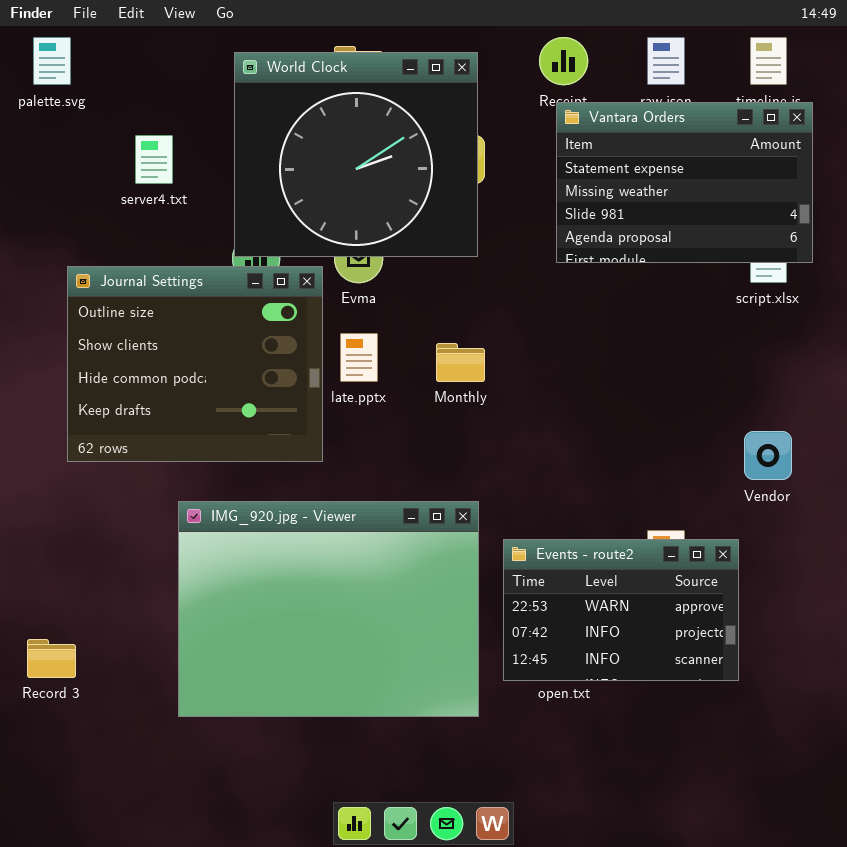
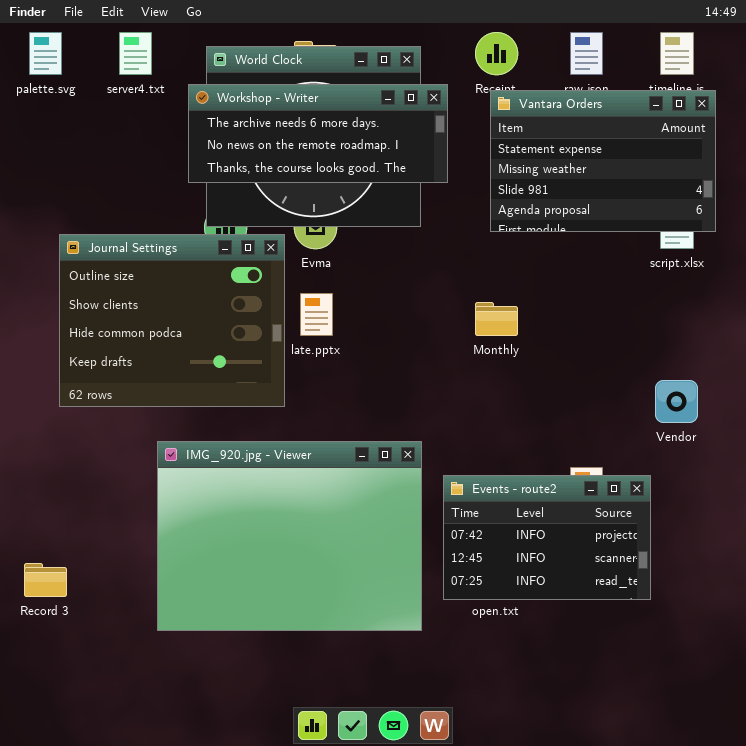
Workshop - Writer: none -> [188,84,448,183], opened
server4.txt: [135,135,173,184] -> [119,32,152,75], moved
Monthly: [436,343,485,382] -> [475,302,518,336], moved
Events - route2: [503,539,739,681] -> [443,475,651,600], scrolled down 1 row

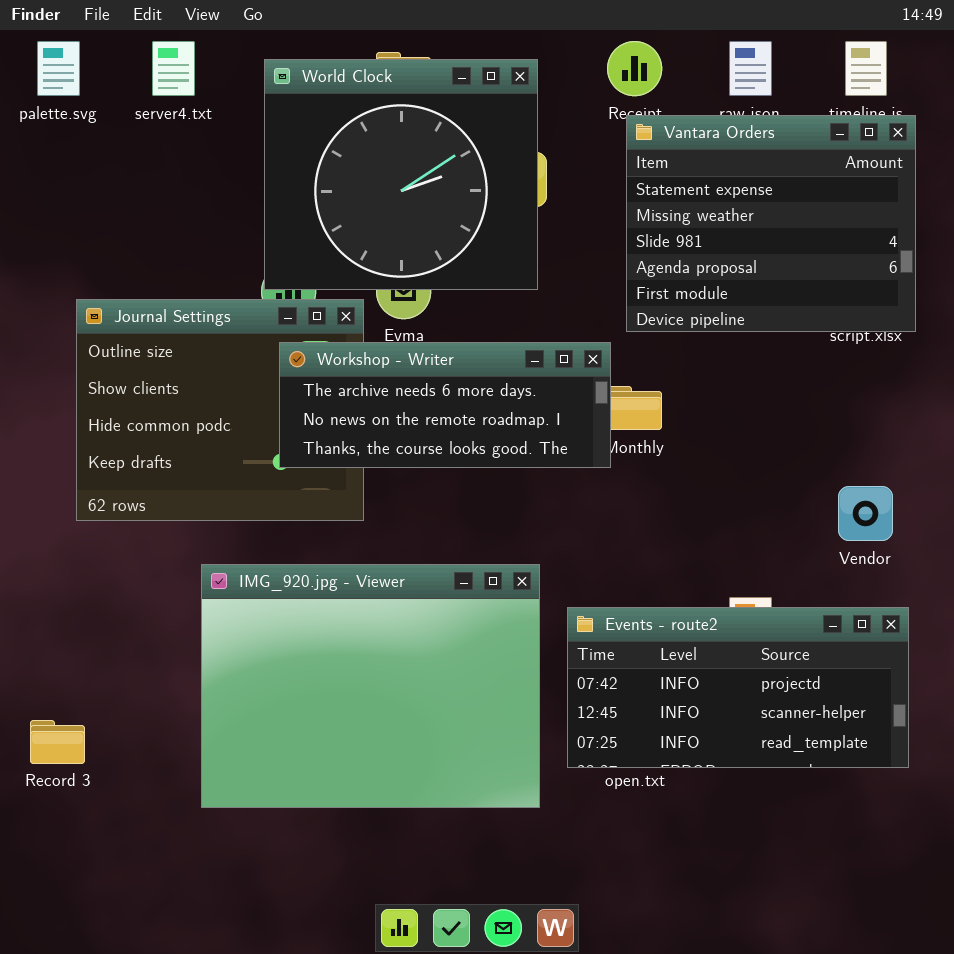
Workshop - Writer: [188,84,448,183] -> [279,342,611,468], moved
Vantara Orders: [490,90,716,232] -> [626,115,916,332], resized
Events - route2: [443,475,651,600] -> [567,607,909,768], resized

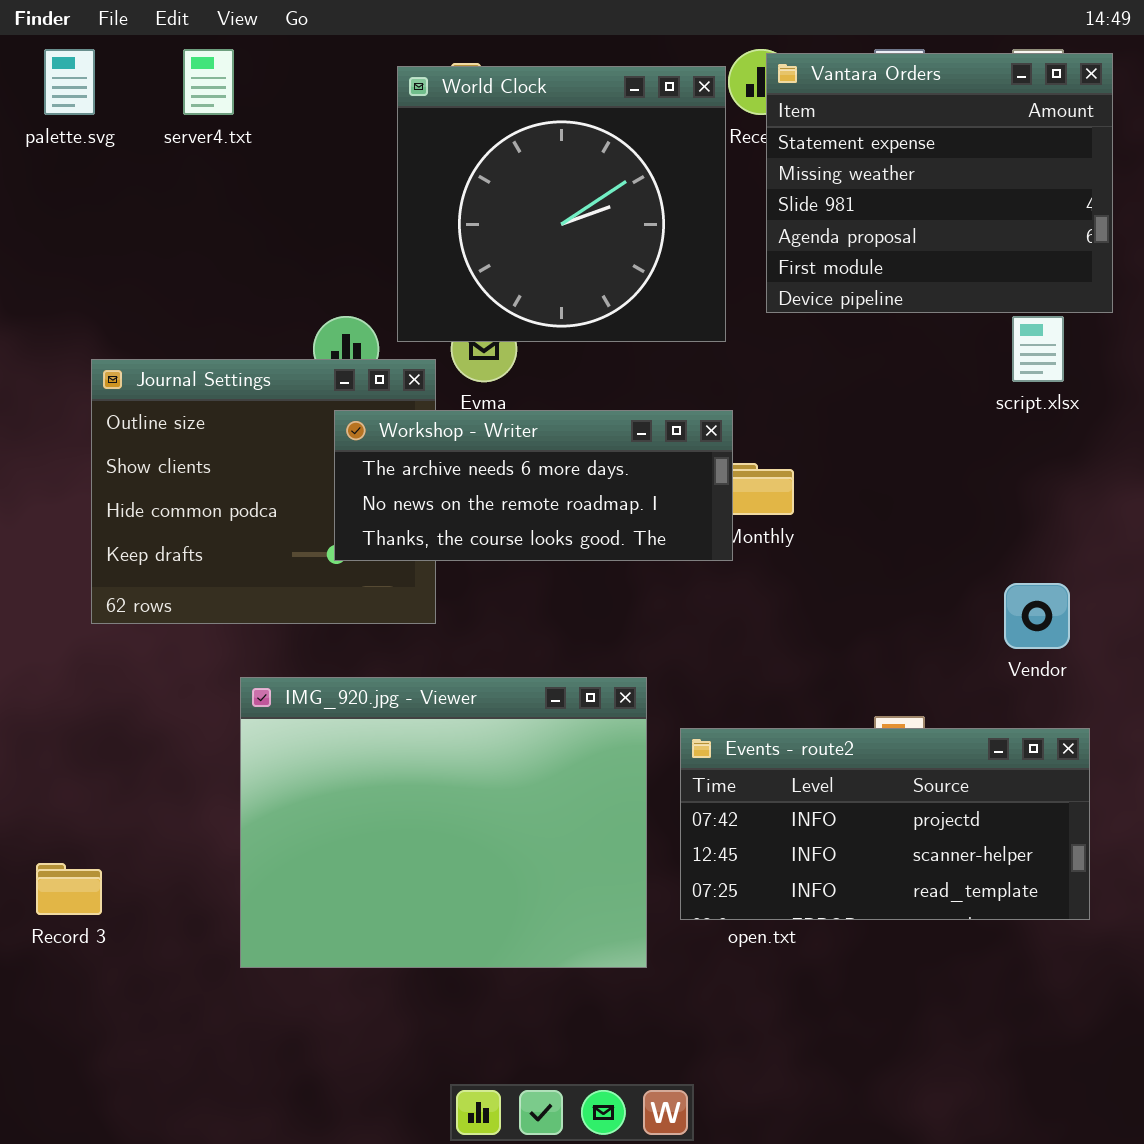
World Clock: [264,59,538,290] -> [397,66,726,342], moved
Vantara Orders: [626,115,916,332] -> [766,53,1113,313], moved

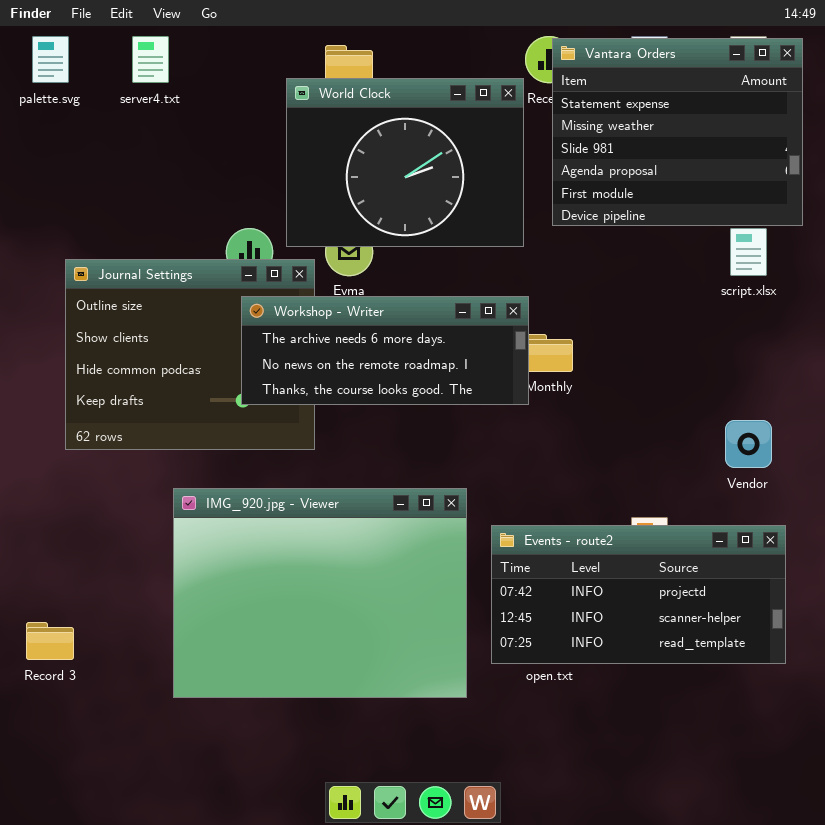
World Clock: [397,66,726,342] -> [286,78,524,247], resized

